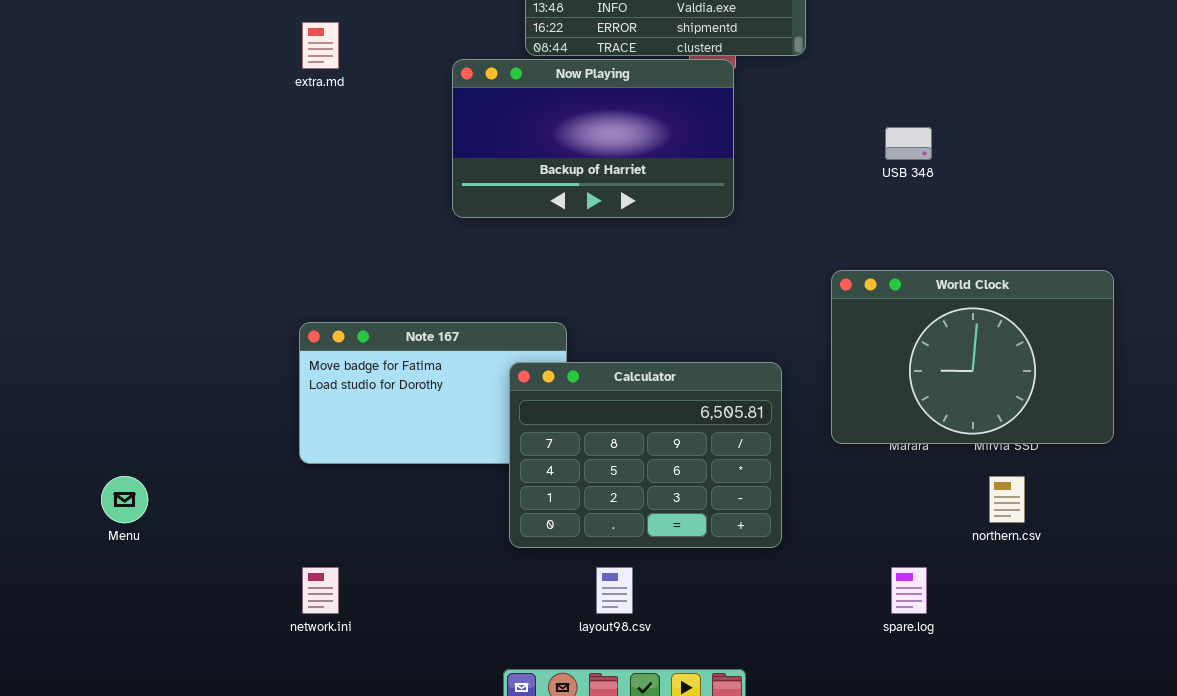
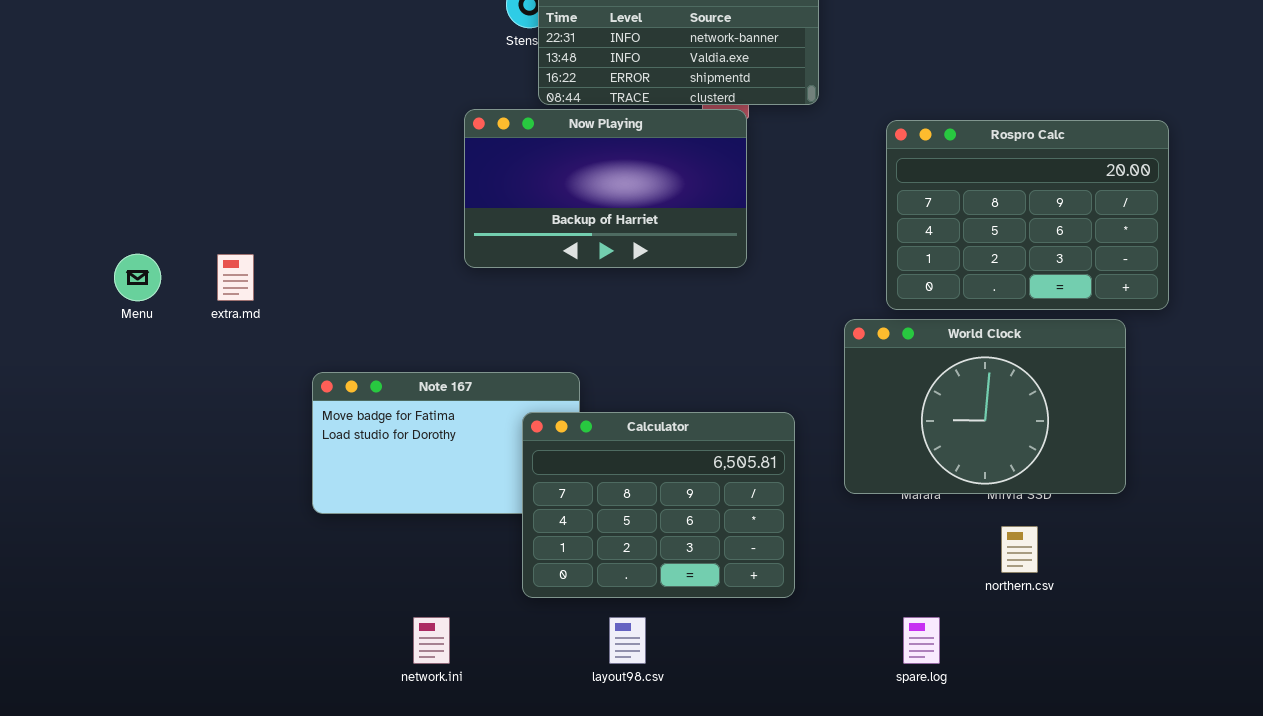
extra.md: [302,22,339,69] -> [217,254,254,301], moved
Rospro Calc: none -> [886,120,1169,310], opened
Menu: [101,476,148,523] -> [114,254,161,301], moved
network.ini: [302,567,339,614] -> [413,617,450,664], moved

